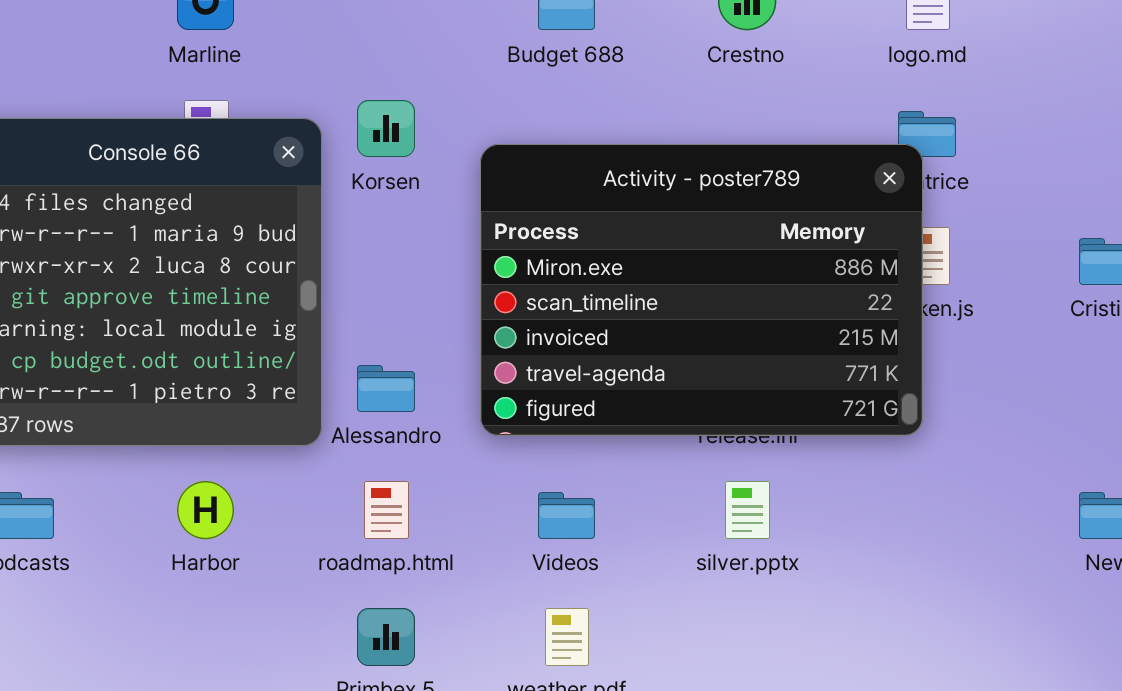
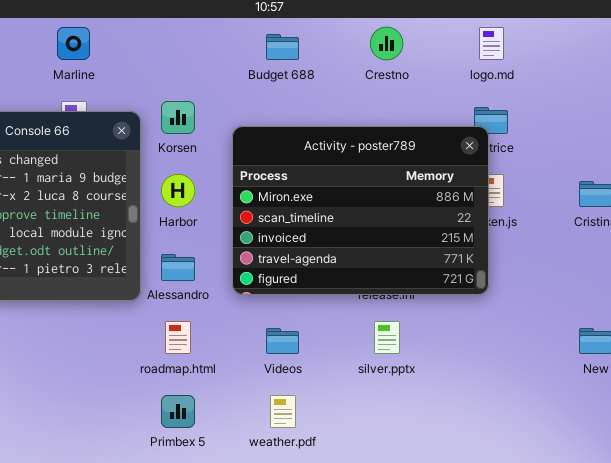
Harbor: [177,481,234,539] -> [161,174,195,207], moved

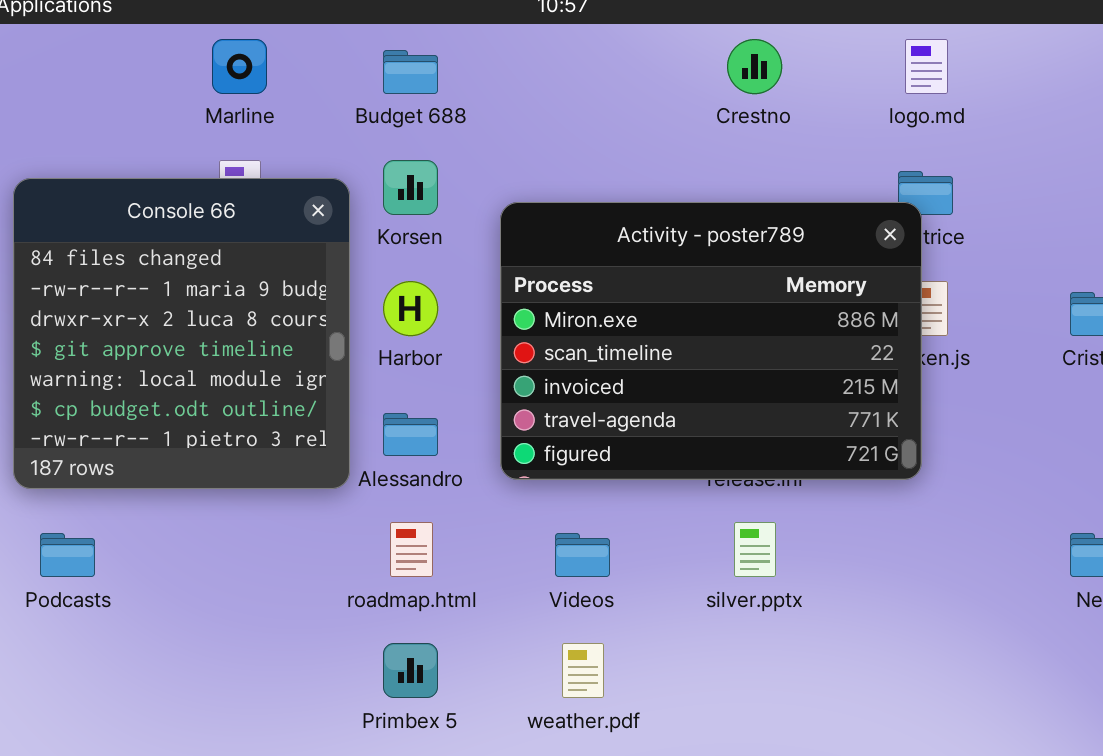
Budget 688: [266,34,299,60] -> [383,50,438,94], moved

